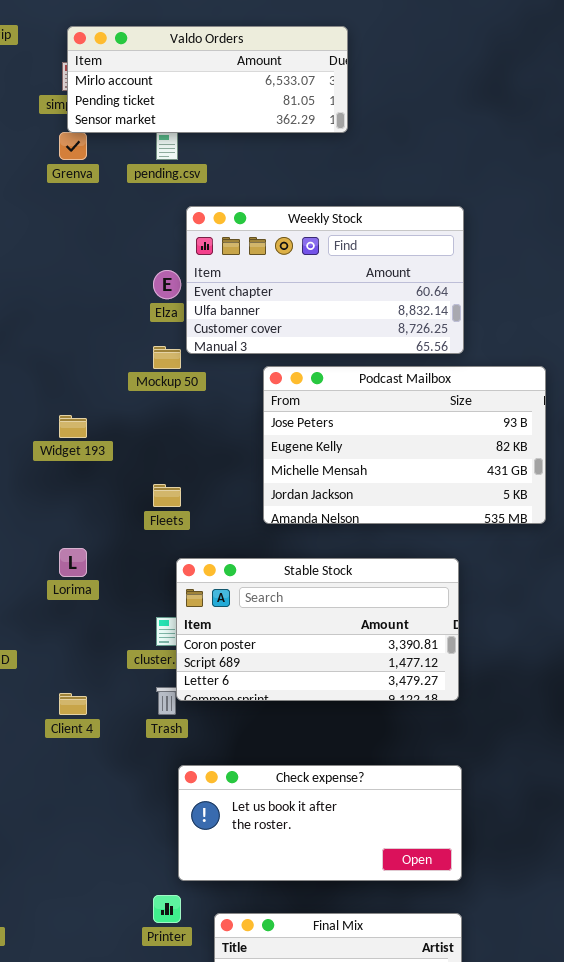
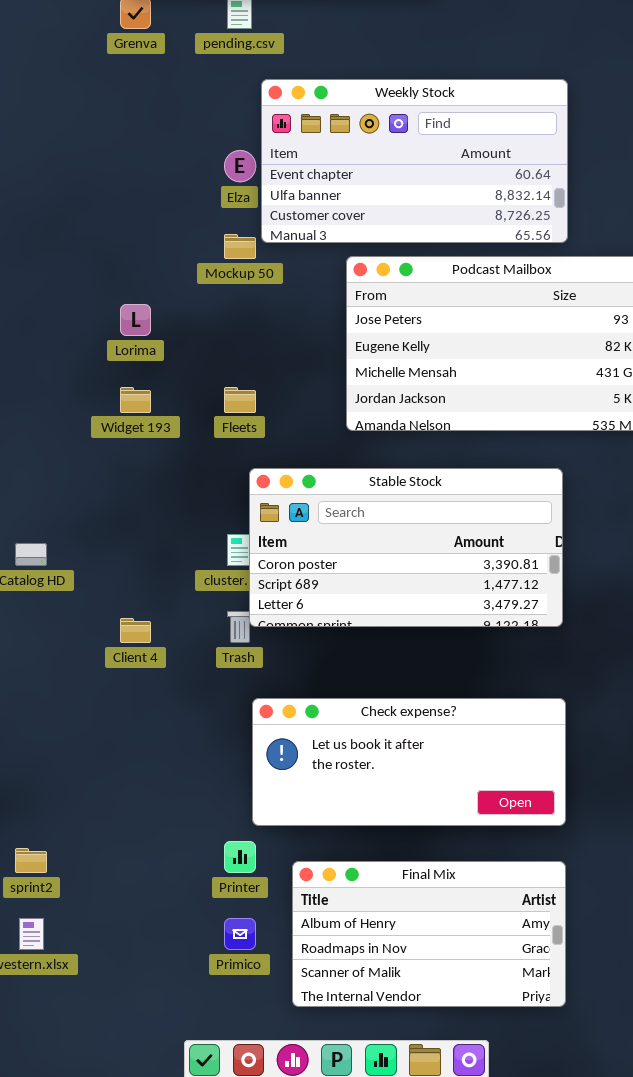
Widget 193: [59,415,87,438] -> [120,387,151,413], moved
Lorima: [59,548,87,577] -> [120,304,151,336], moved

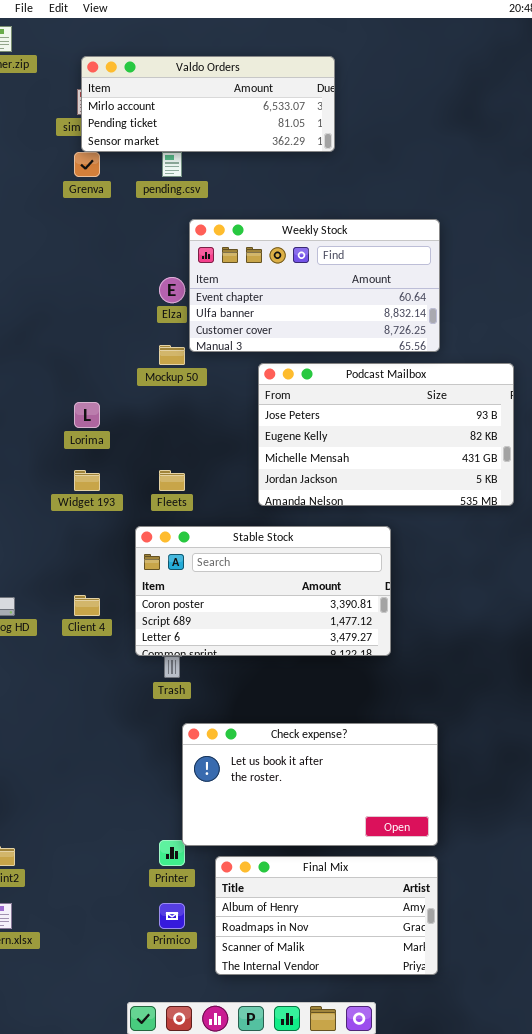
Stable Stock: [249,468,563,627] -> [135,526,391,656], moved
Client 4: [120,618,151,643] -> [74,595,100,616], moved
Check expense?: [252,698,566,826] -> [182,723,438,846], resized

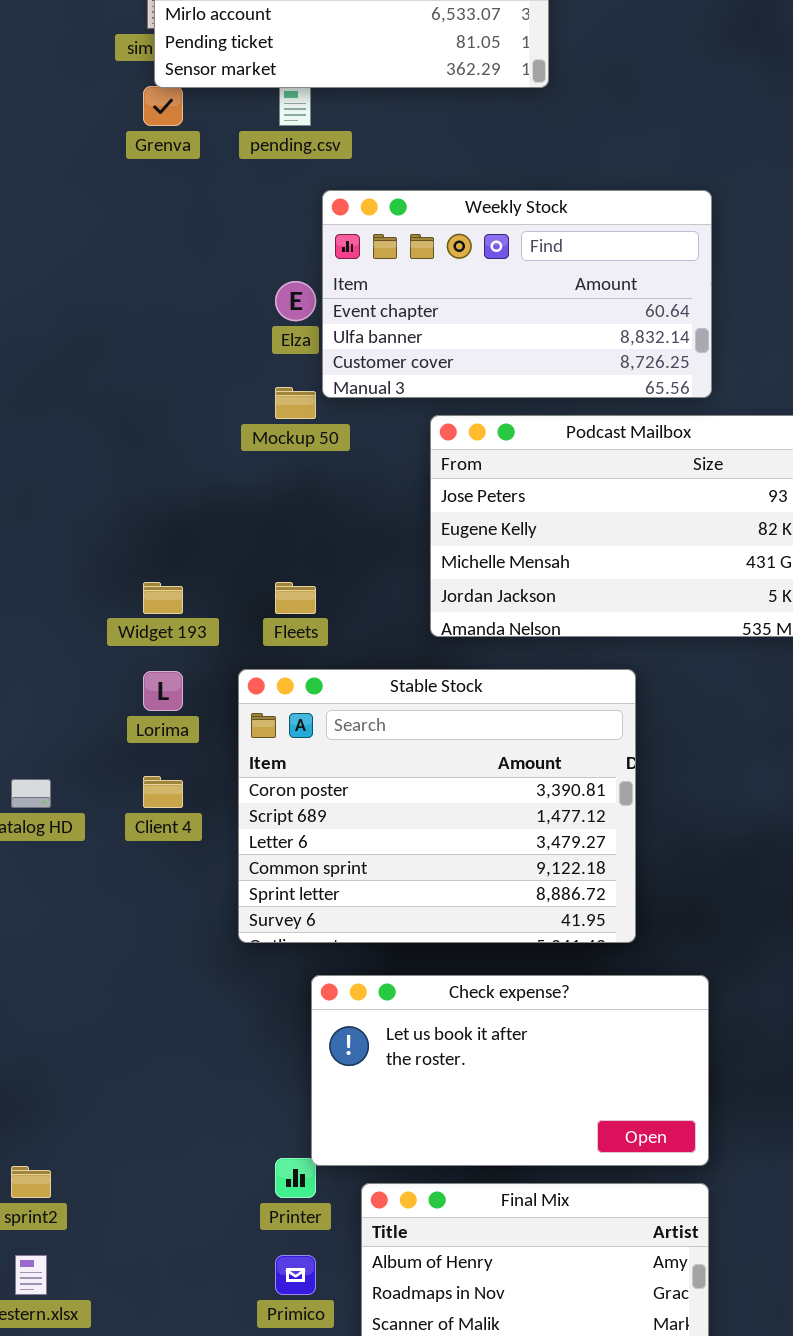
Lorima: [74,402,100,428] -> [143,671,183,711], moved
Stable Stock: [135,526,391,656] -> [238,669,636,943], resized

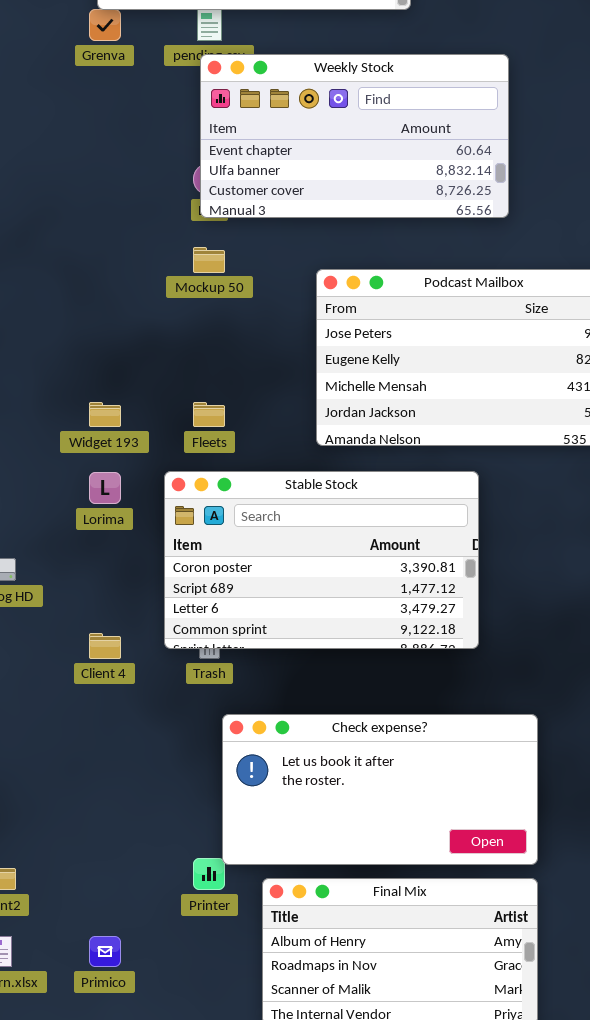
Weekly Stock: [322,190,712,398] -> [200,54,509,218], moved
Stable Stock: [238,669,636,943] -> [164,471,479,649], resized
Client 4: [143,776,183,808] -> [89,633,121,659], moved
Primico: [275,1255,316,1295] -> [89,936,121,967], moved

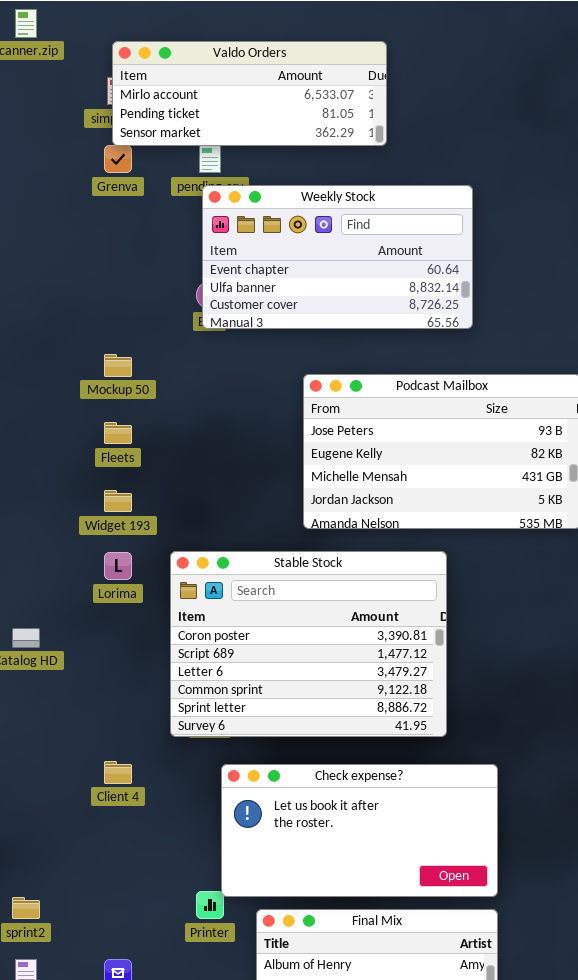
Mockup 50: [193,247,225,273] -> [104,354,132,377], moved
Fleets: [193,402,225,427] -> [104,422,132,444], moved
Stable Stock: [164,471,479,649] -> [170,551,447,737], resized
Client 4: [89,633,121,659] -> [104,761,132,784], moved

